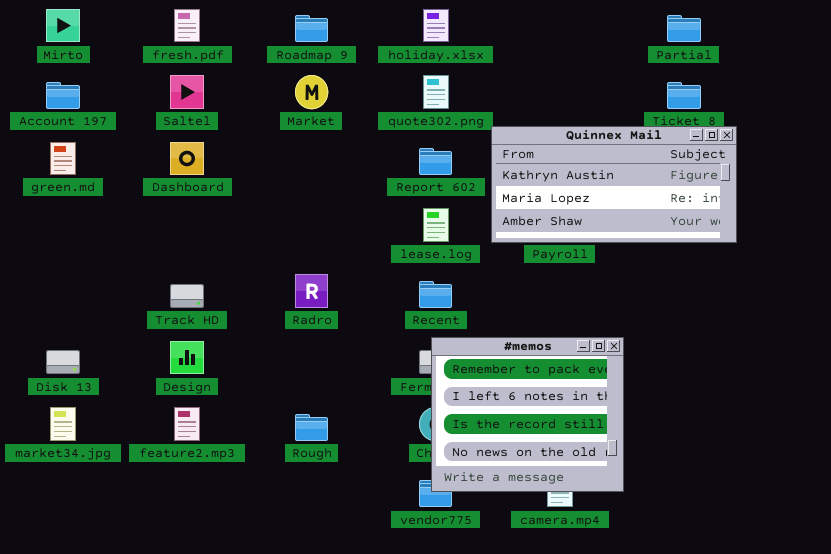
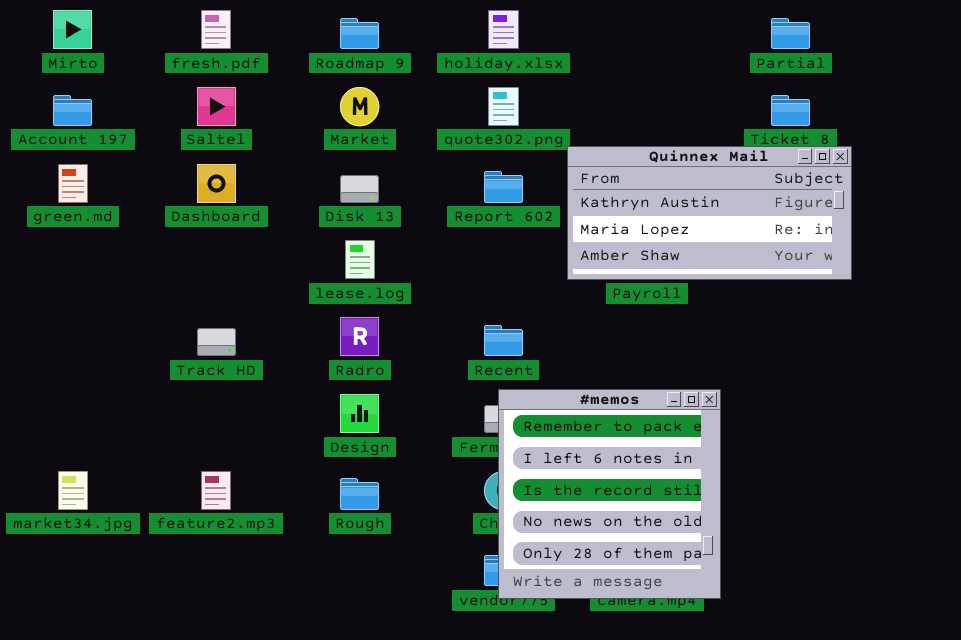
lease.log: [423,208,449,242] -> [345,240,375,279], moved
#memos: [431,337,624,492] -> [498,389,721,599], resized
Design: [170,341,204,374] -> [340,394,379,433], moved
Disk 13: [46,350,80,374] -> [340,175,379,203], moved

